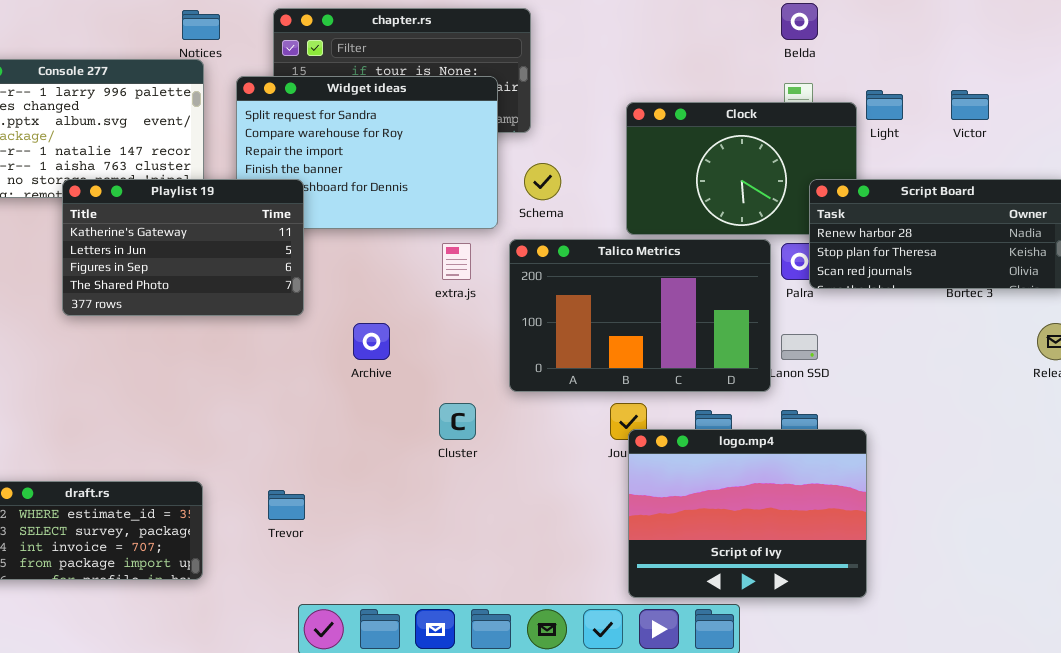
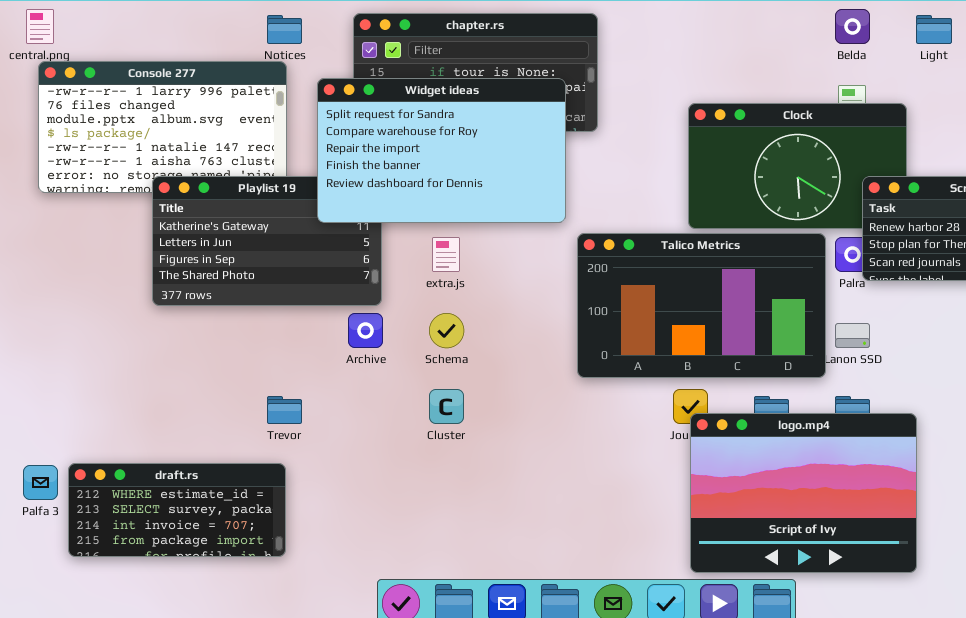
Widget ideas: [236,76,498,229] -> [317,78,566,223], raised
Light: [866,90,903,120] -> [916,15,952,44], moved
Schema: [524,163,561,200] -> [429,313,464,348], moved
extra.js: [442,243,471,280] -> [432,237,460,272], moved
Archive: [353,323,390,360] -> [348,313,383,348], moved
Cluster: [439,403,476,440] -> [429,389,464,424], moved
Trevor: [268,490,305,520] -> [267,396,302,424], moved

